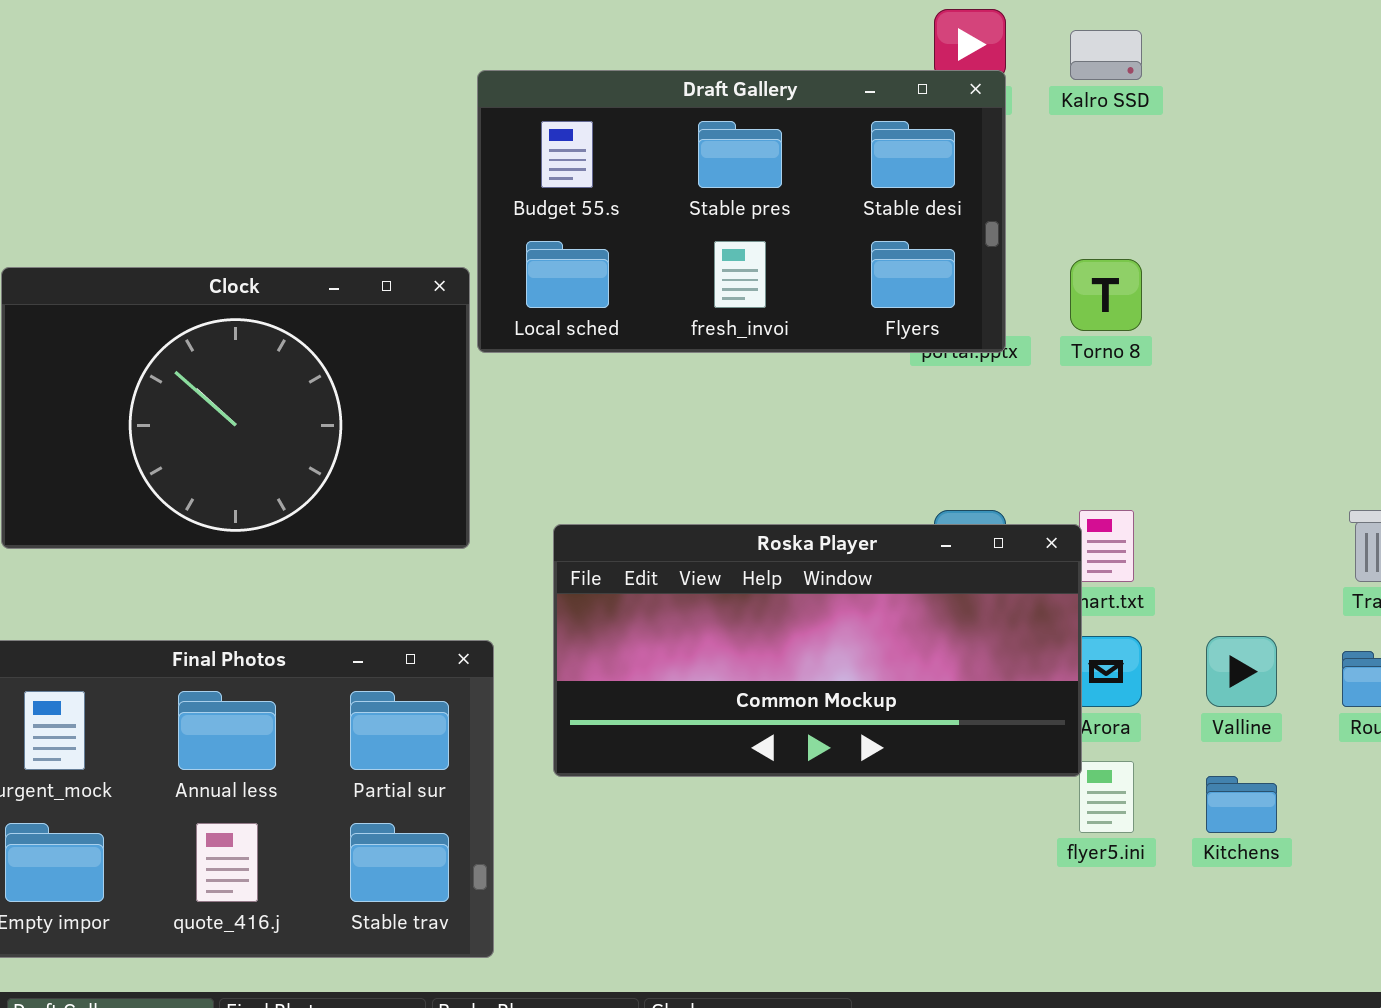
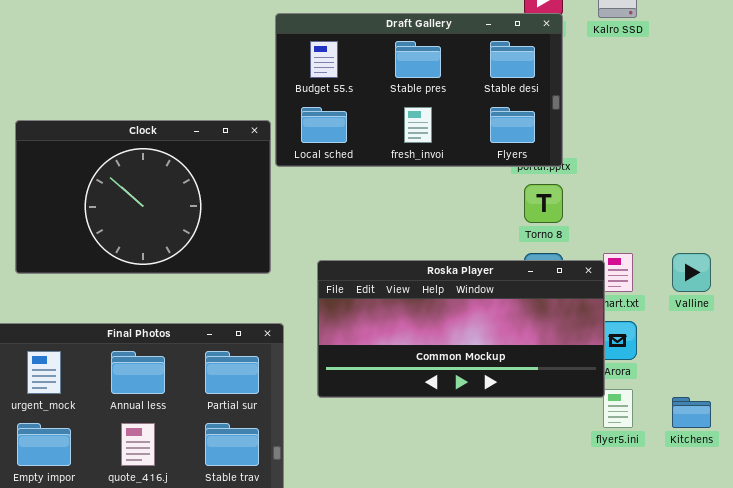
Torno 8: [1070,259,1142,331] -> [524,184,563,223], moved
Valline: [1206,636,1277,707] -> [672,253,711,292], moved

